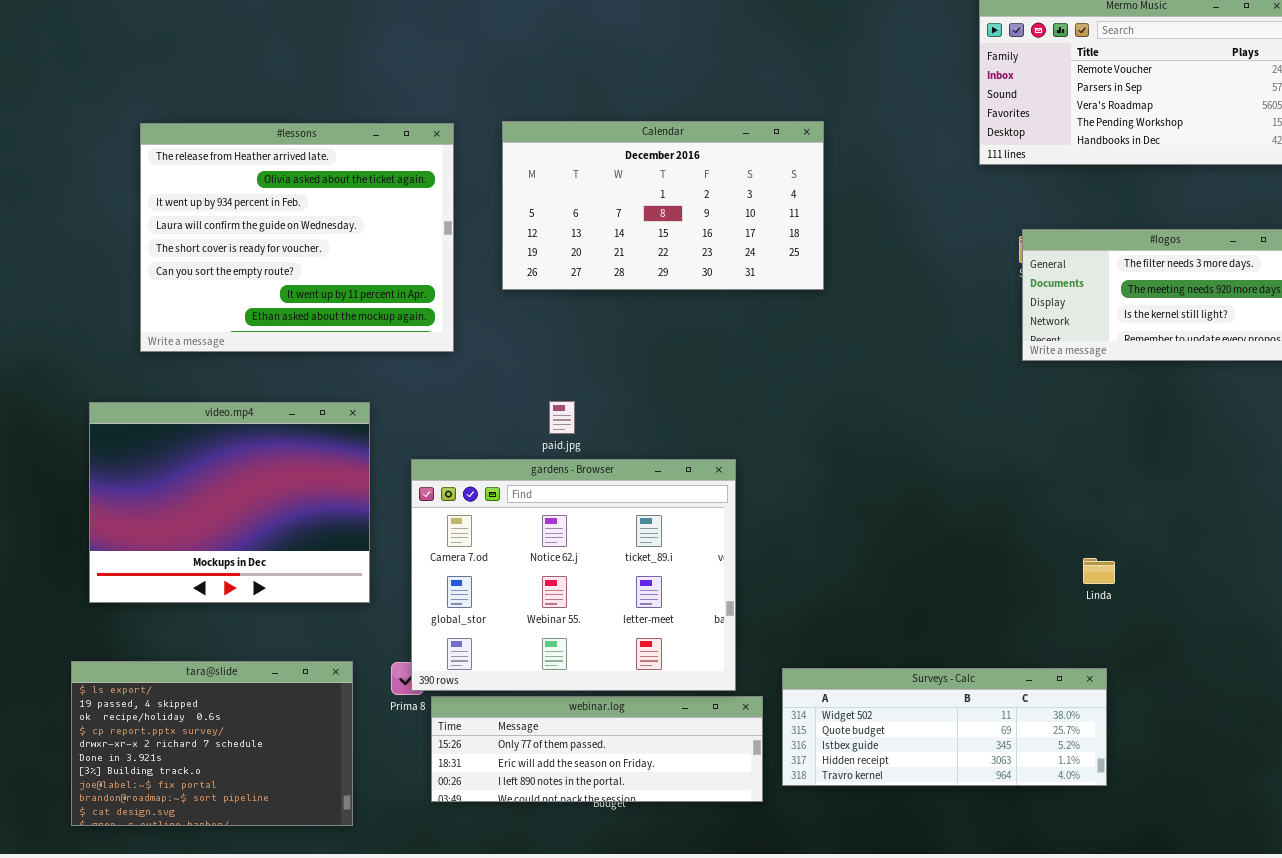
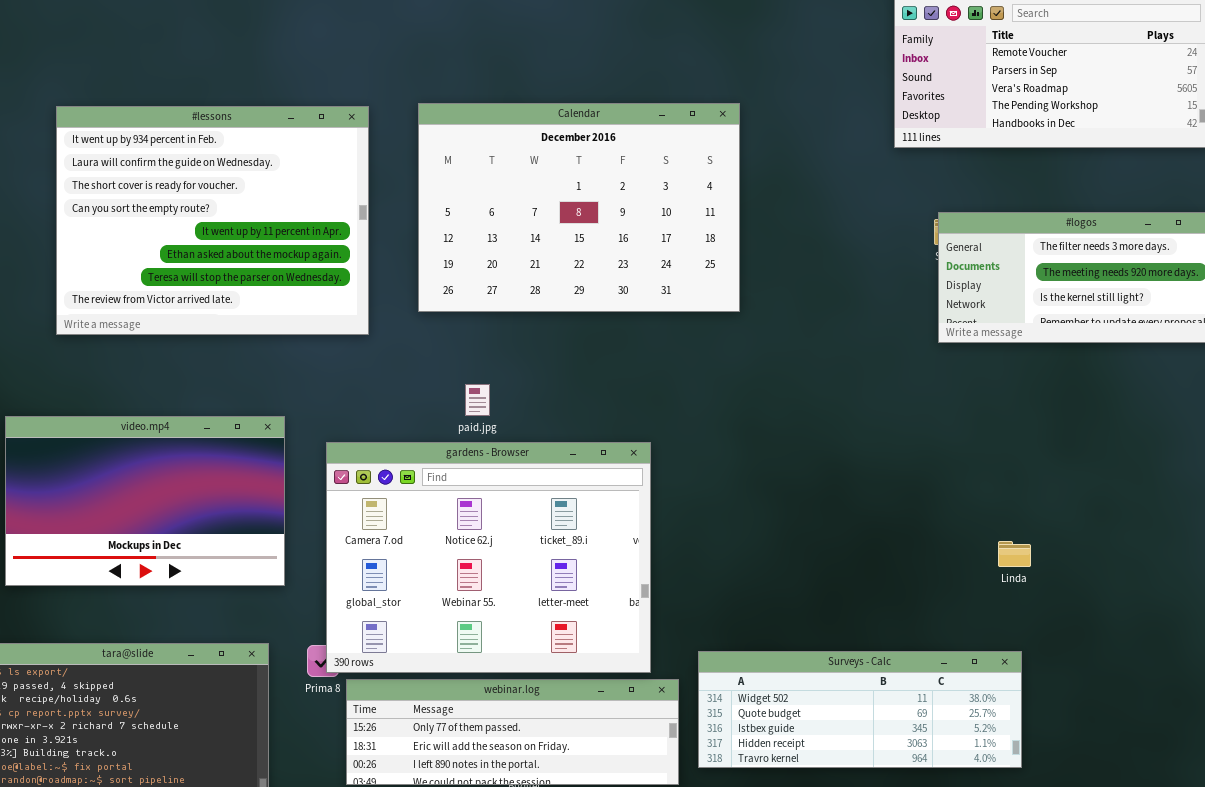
Calendar: [502,121,824,290] -> [418,103,740,312], resized
#lessons: [140,123,454,352] -> [56,106,369,335], scrolled down 2 rows
video.mp4: [89,402,370,603] -> [5,416,285,586], resized

